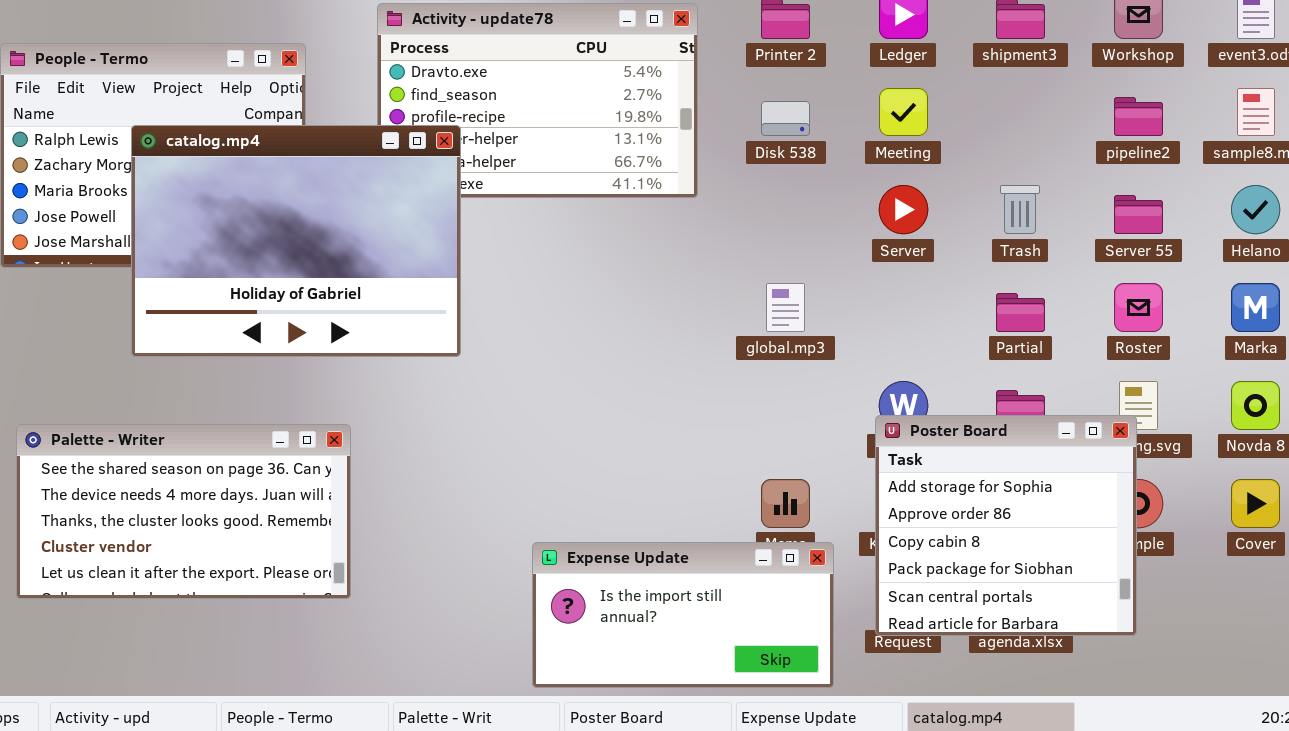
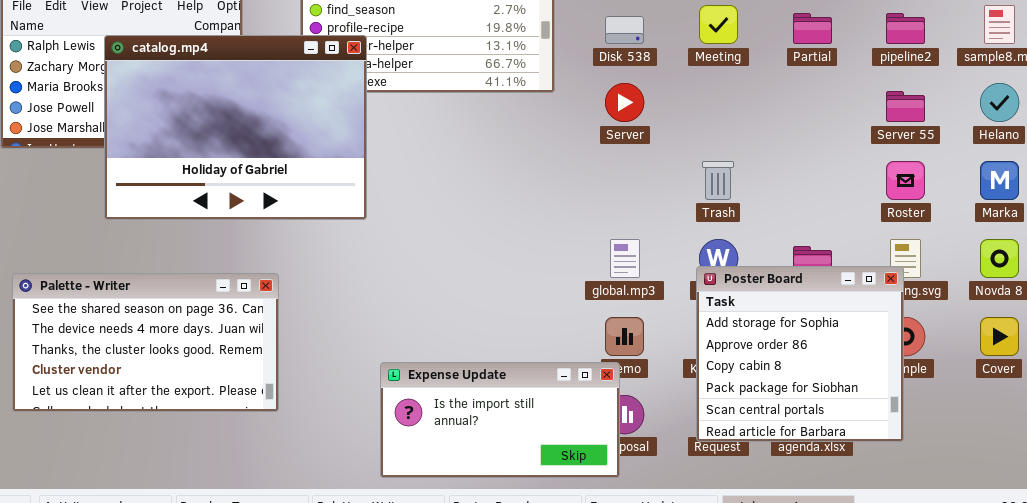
Server: [879,185,928,234] -> [605,83,644,122], moved
Trash: [1000,185,1040,234] -> [702,161,734,200], moved
global.mp3: [766,283,805,332] -> [610,239,640,278], moved
Partial: [996,293,1045,332] -> [793,13,832,44], moved
Expense Update: [532,542,834,688] -> [380,362,620,478], moved

